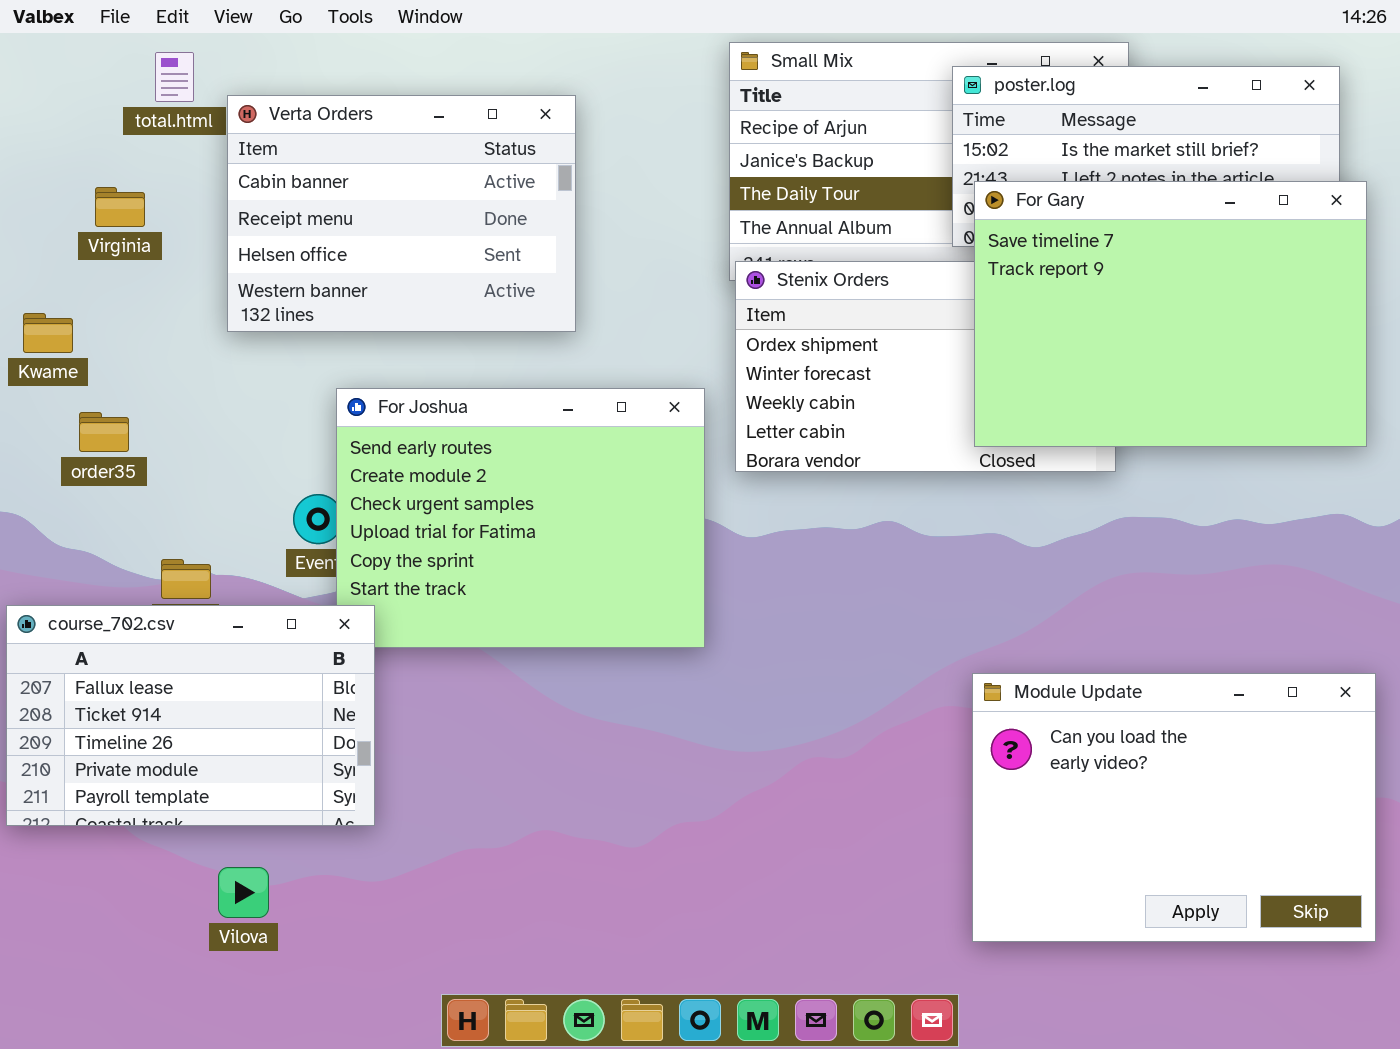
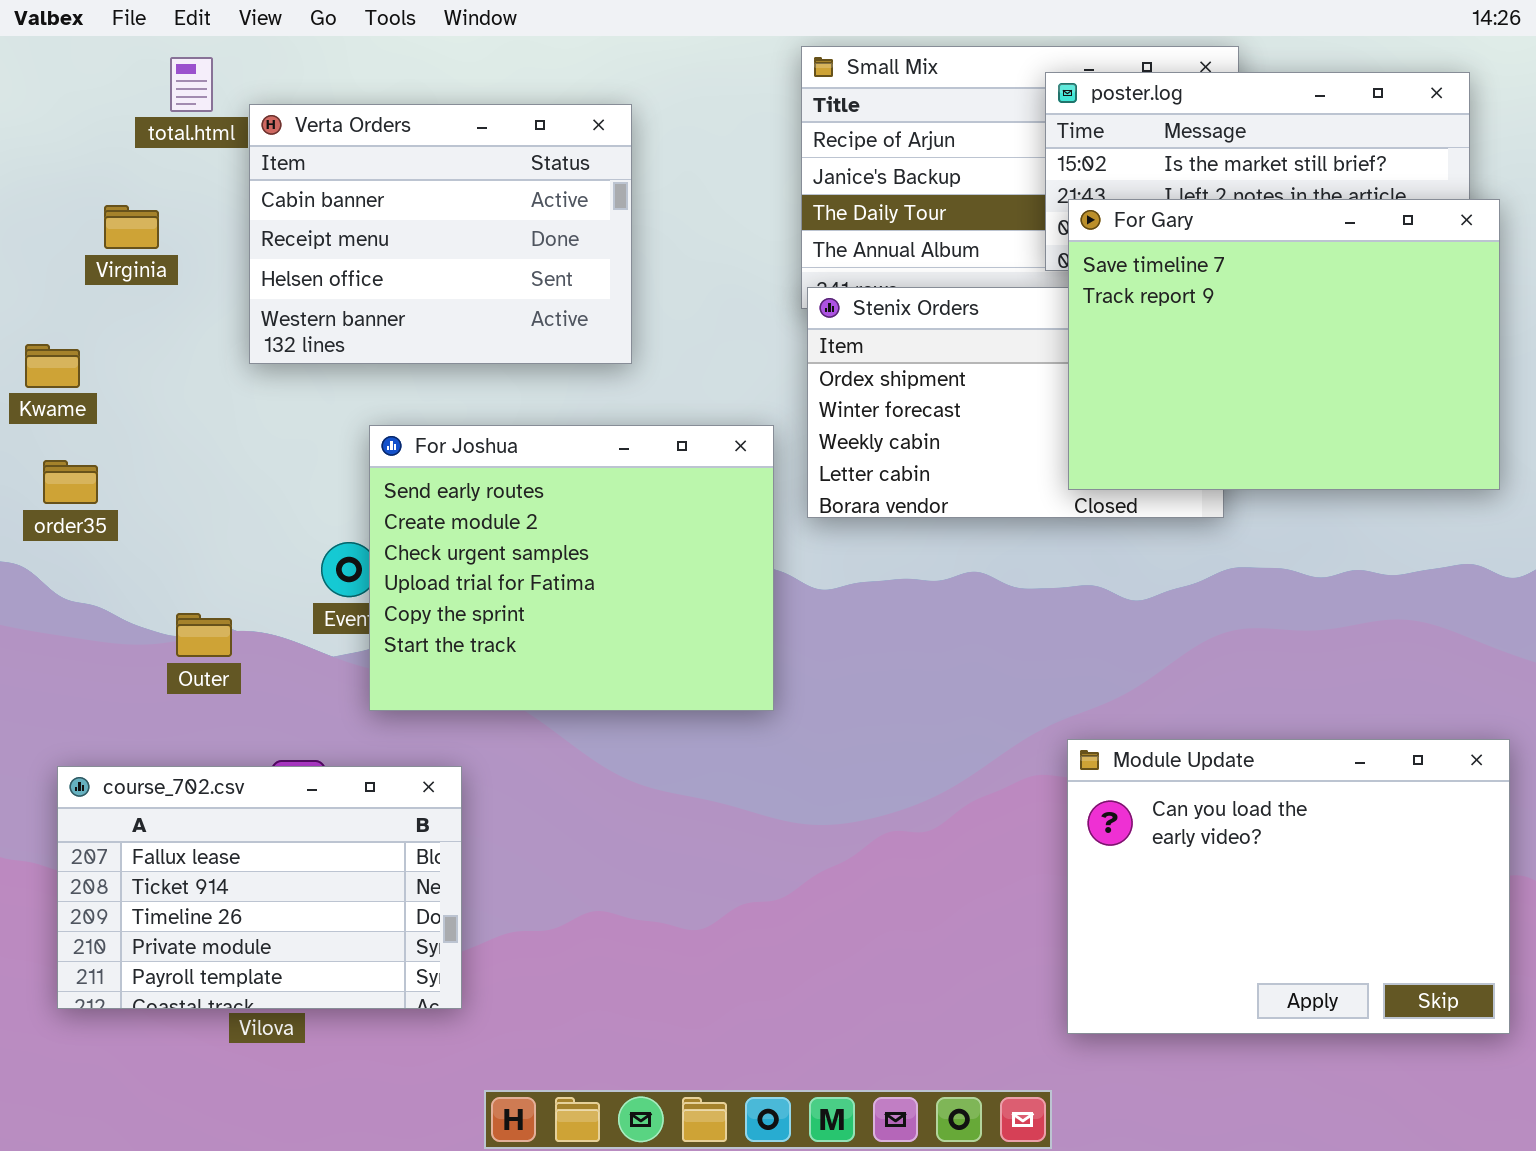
order35: [79,412,129,452] -> [43,460,98,504], moved
course_702.csv: [6,605,375,826] -> [57,766,462,1009], moved

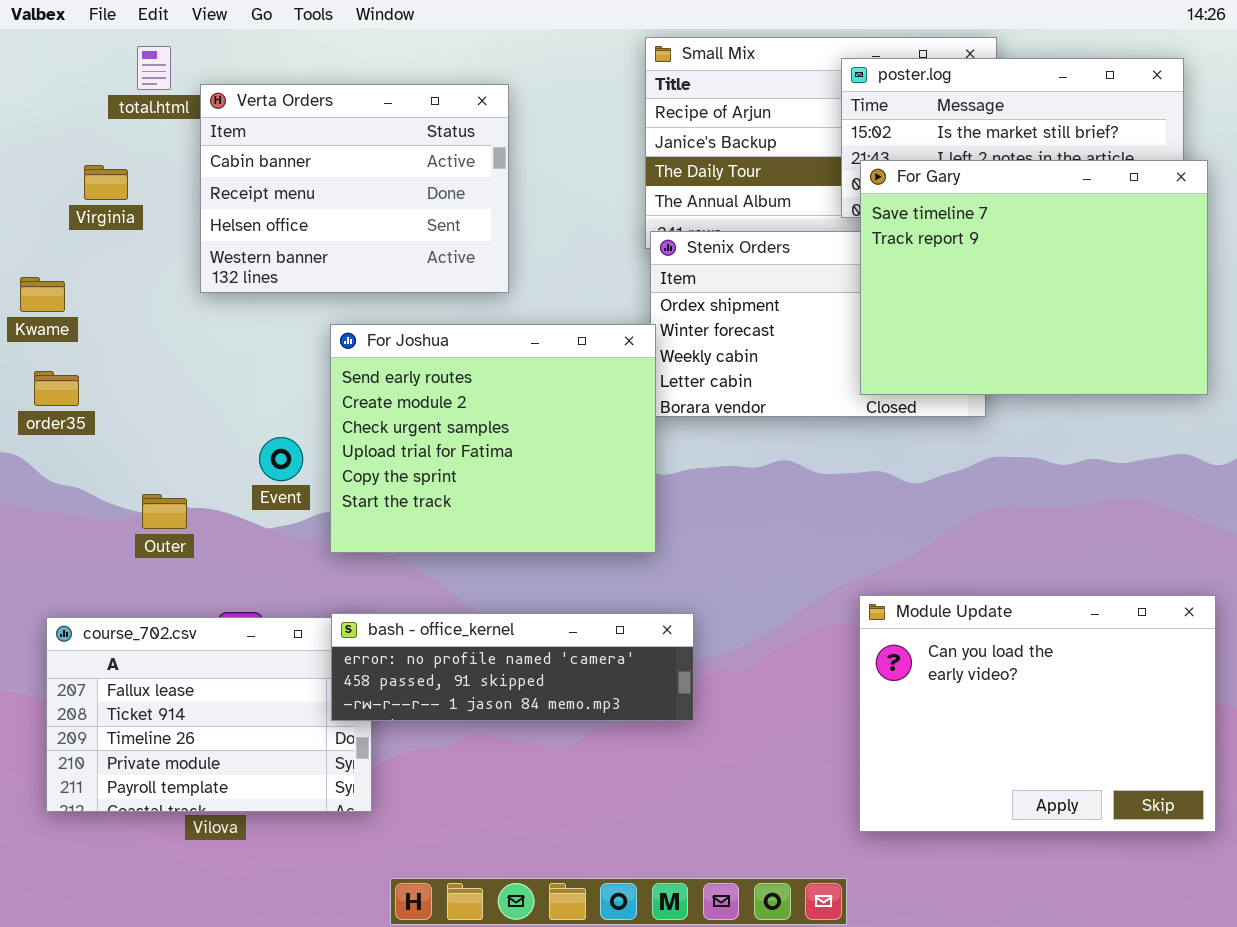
For Joshua: [369,425,774,711] -> [330,324,656,553], moved
bash - office_kernel: none -> [331,613,694,721], opened

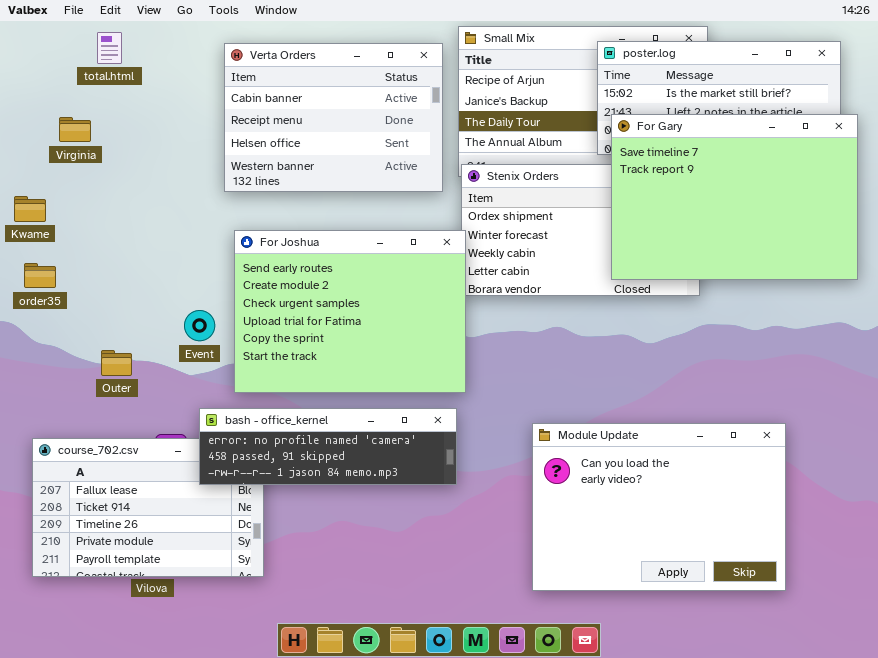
Verta Orders: [200,84,509,293] -> [224,43,443,192], moved
Module Update: [859,595,1216,832] -> [532,423,786,591], moved
bash - office_kernel: [331,613,694,721] -> [199,408,457,485], moved

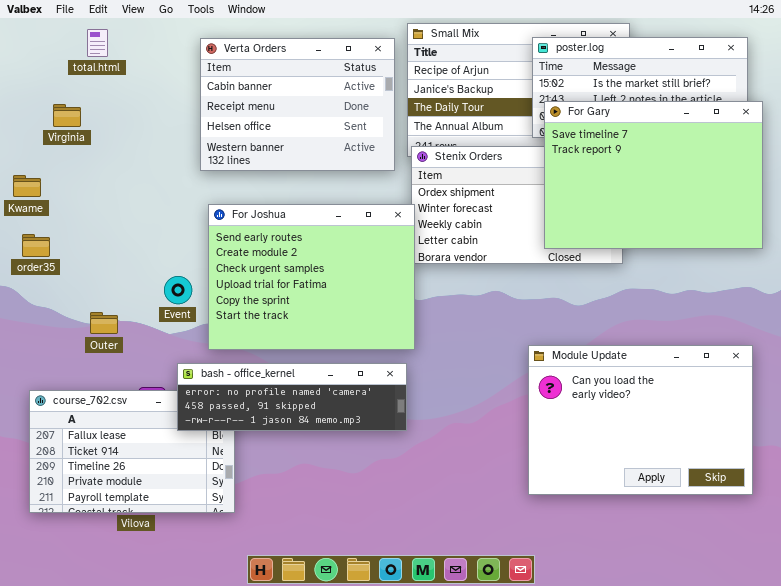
Module Update: [532,423,786,591] -> [528,345,753,495], moved

